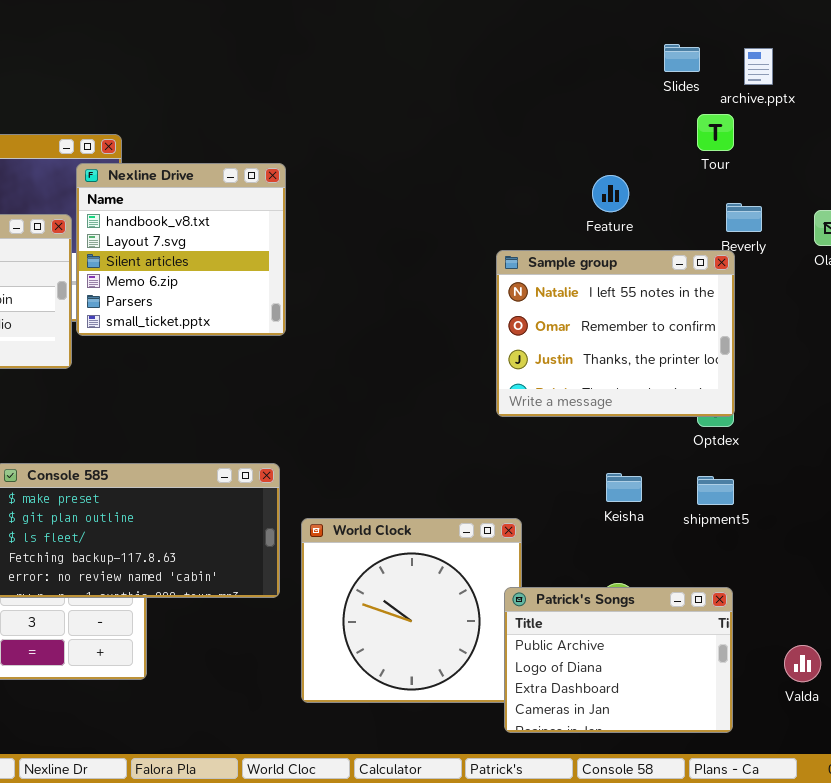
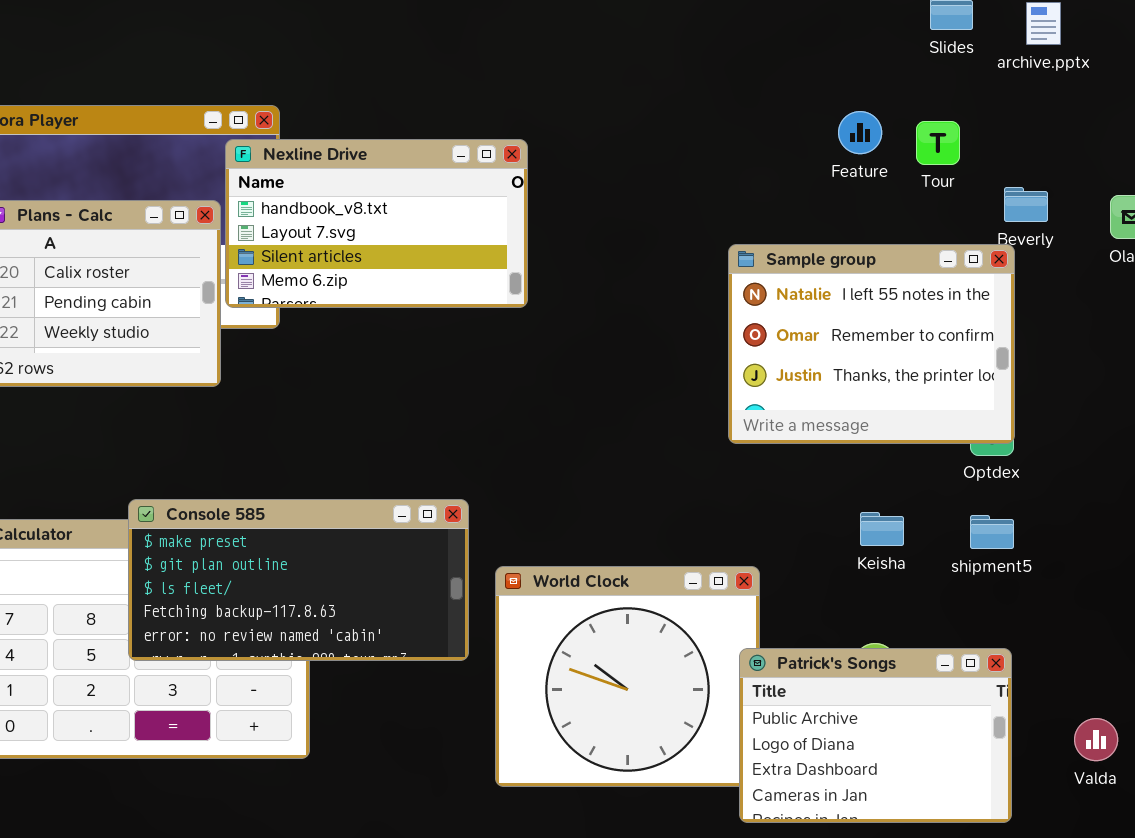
Tour: [697,114,734,151] -> [916,121,960,165], moved
Nexline Drive: [76,163,286,336] -> [225,139,528,308], resized
Feature: [592,175,629,212] -> [838,111,882,154], moved

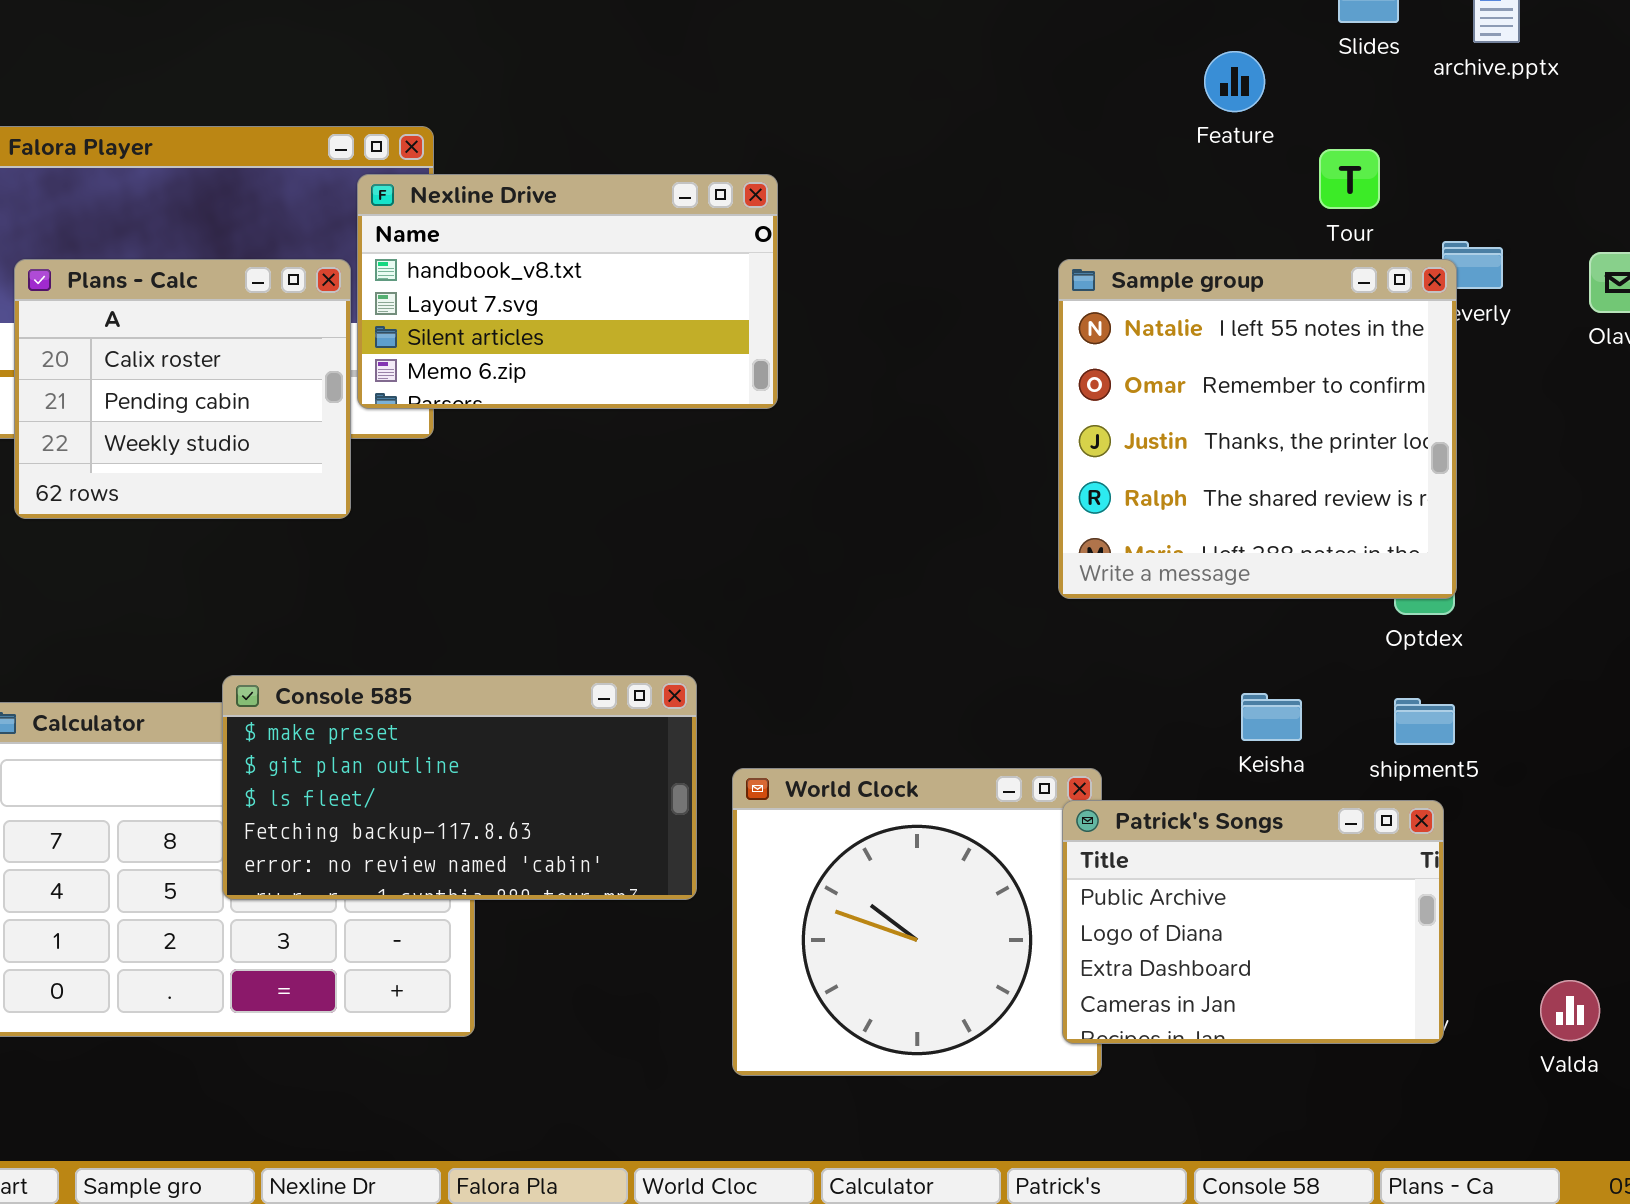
Feature: [838,111,882,154] -> [1204,51,1265,112], moved
Sample group: [728,244,1015,444] -> [1058,259,1457,599], resized
Patrick's Songs: [739,648,1012,823] -> [1062,800,1444,1044], moved

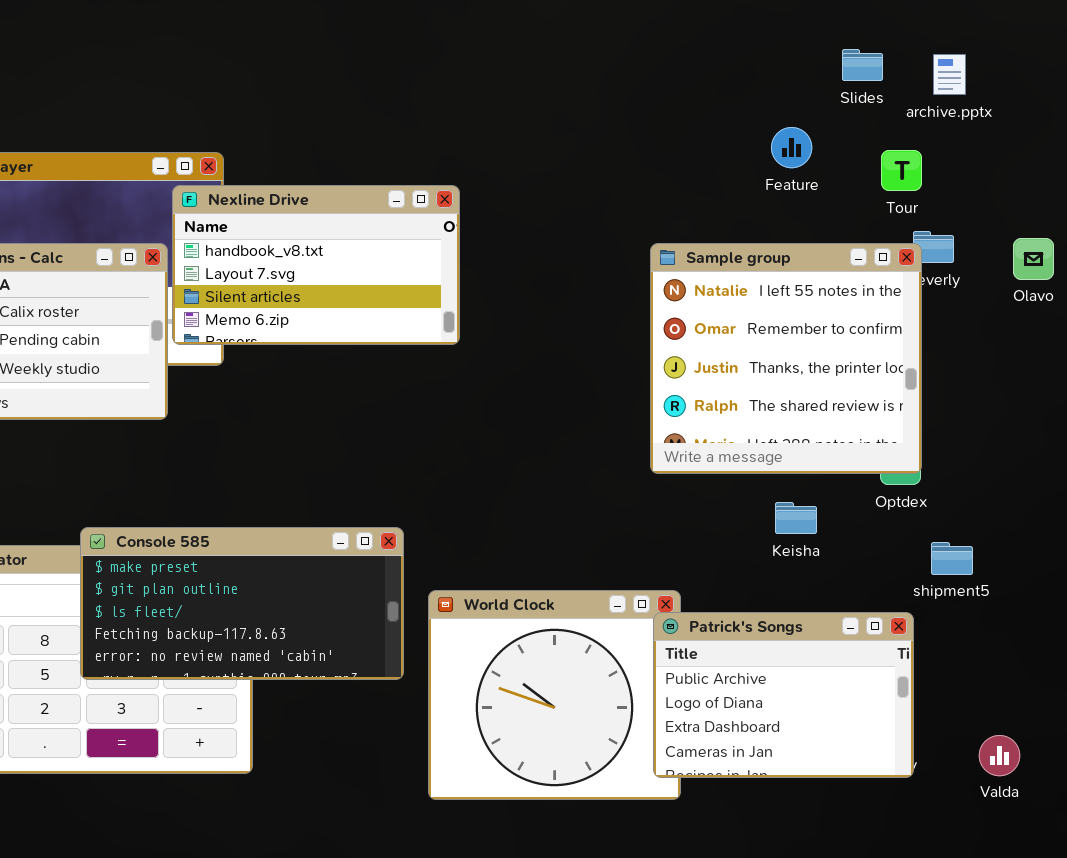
Feature: [1204,51,1265,112] -> [771,127,812,168], moved
Tour: [1319,149,1380,209] -> [881,150,922,191], moved
Keisha: [1241,693,1302,741] -> [775,502,817,534], moved
shipment5: [1394,698,1455,745] -> [931,542,973,575], moved

